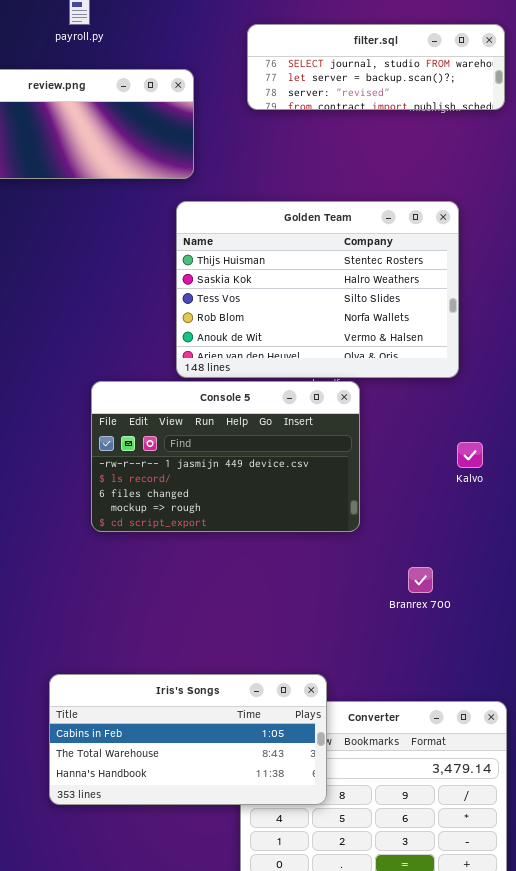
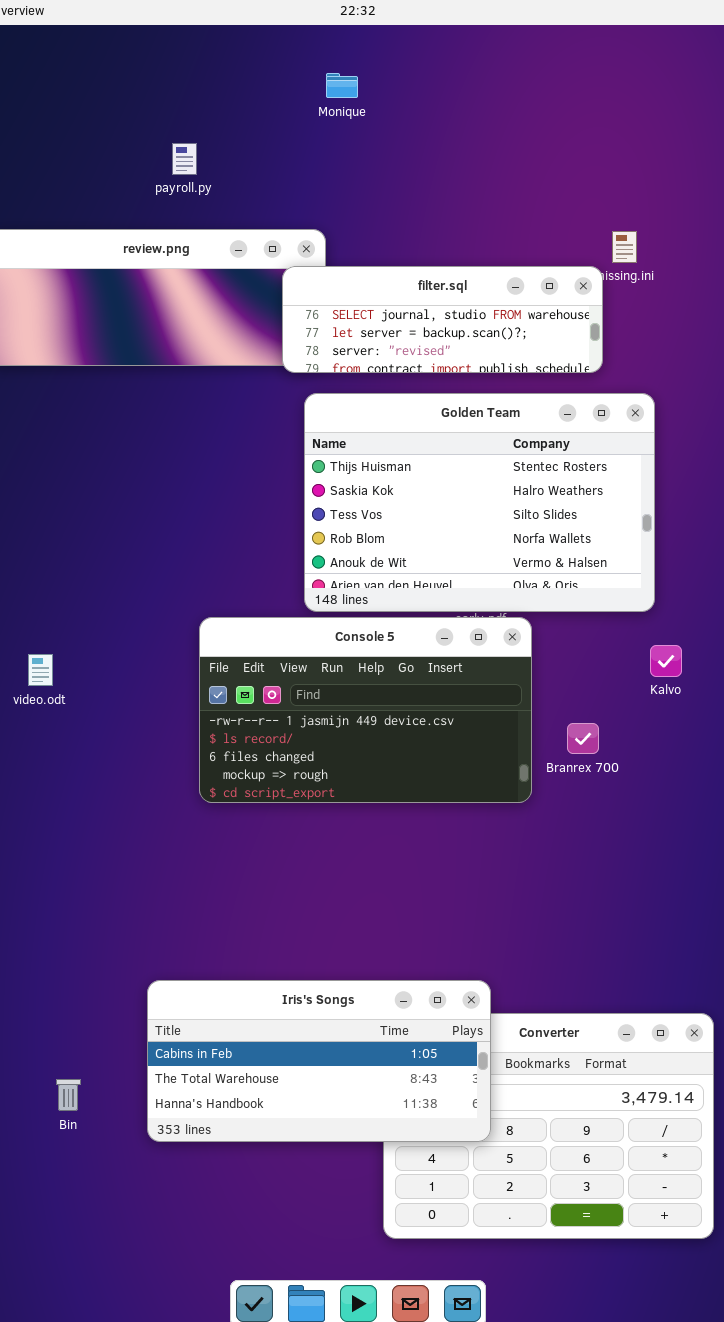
filter.sql: [247,24,505,110] -> [282,266,603,373], moved
Kalvo: [457,442,483,468] -> [650,645,682,677], moved
Branrex 700: [408,567,433,593] -> [567,723,599,754], moved

